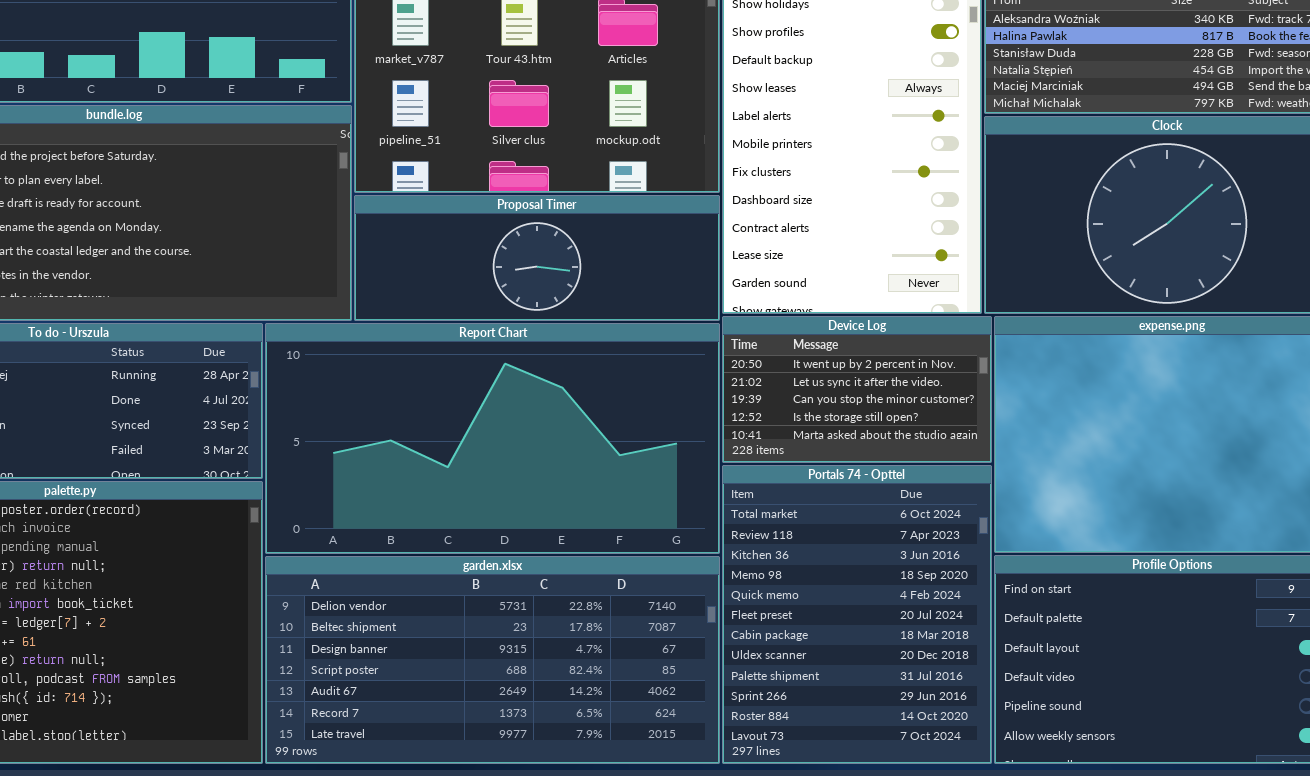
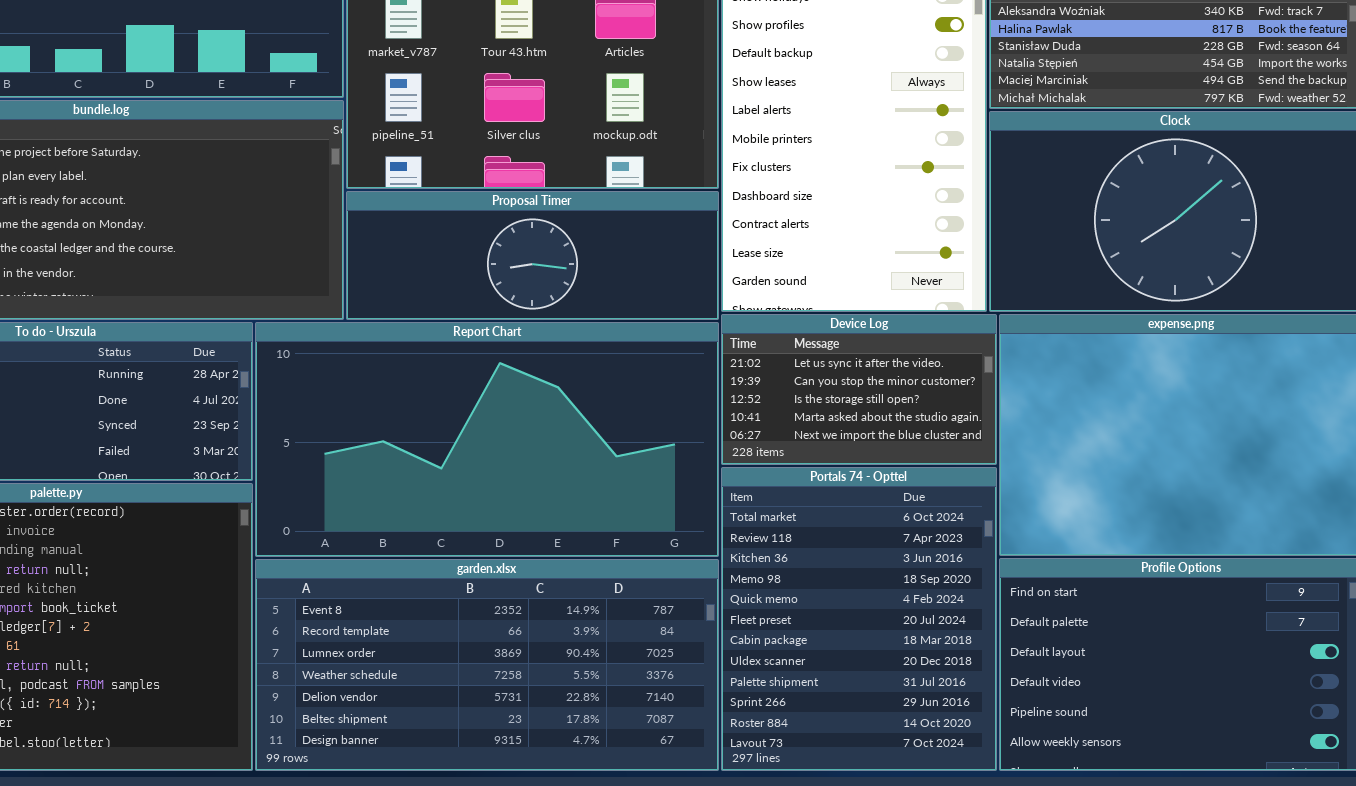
Device Log: [722,316,992,463] -> [721,314,997,465], scrolled down 1 row
garden.xlsx: [265,556,720,764] -> [255,559,719,771], scrolled up 4 rows

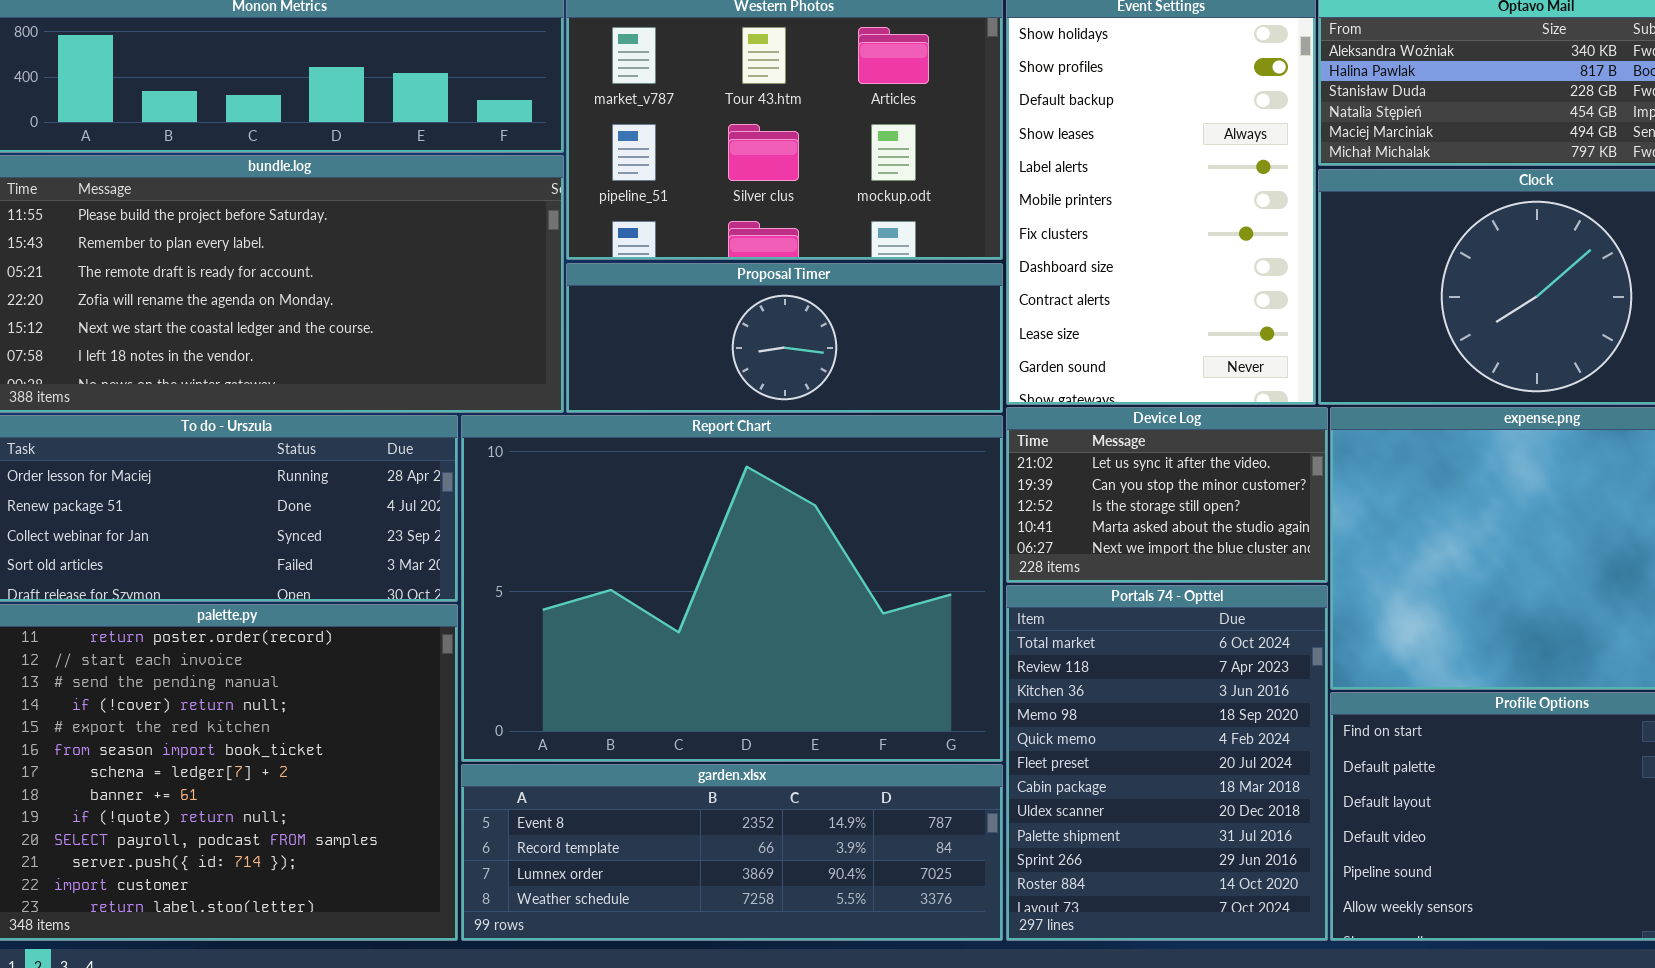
Report Chart: [255,322,719,557] -> [461,415,1003,762], resized
garden.xlsx: [255,559,719,771] -> [461,764,1003,941], resized

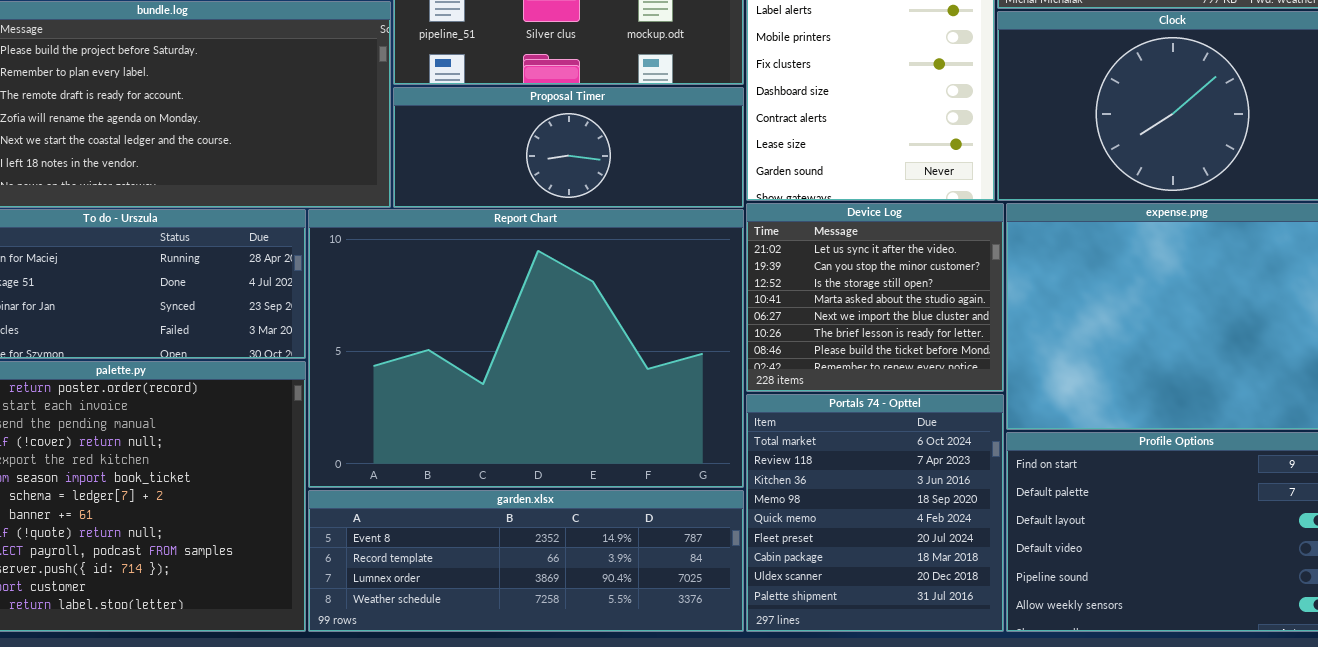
Device Log: [1006,407,1328,583] -> [746,203,1004,392], resized
Portals 74 - Opttel: [1006,585,1328,941] -> [746,394,1004,632], resized

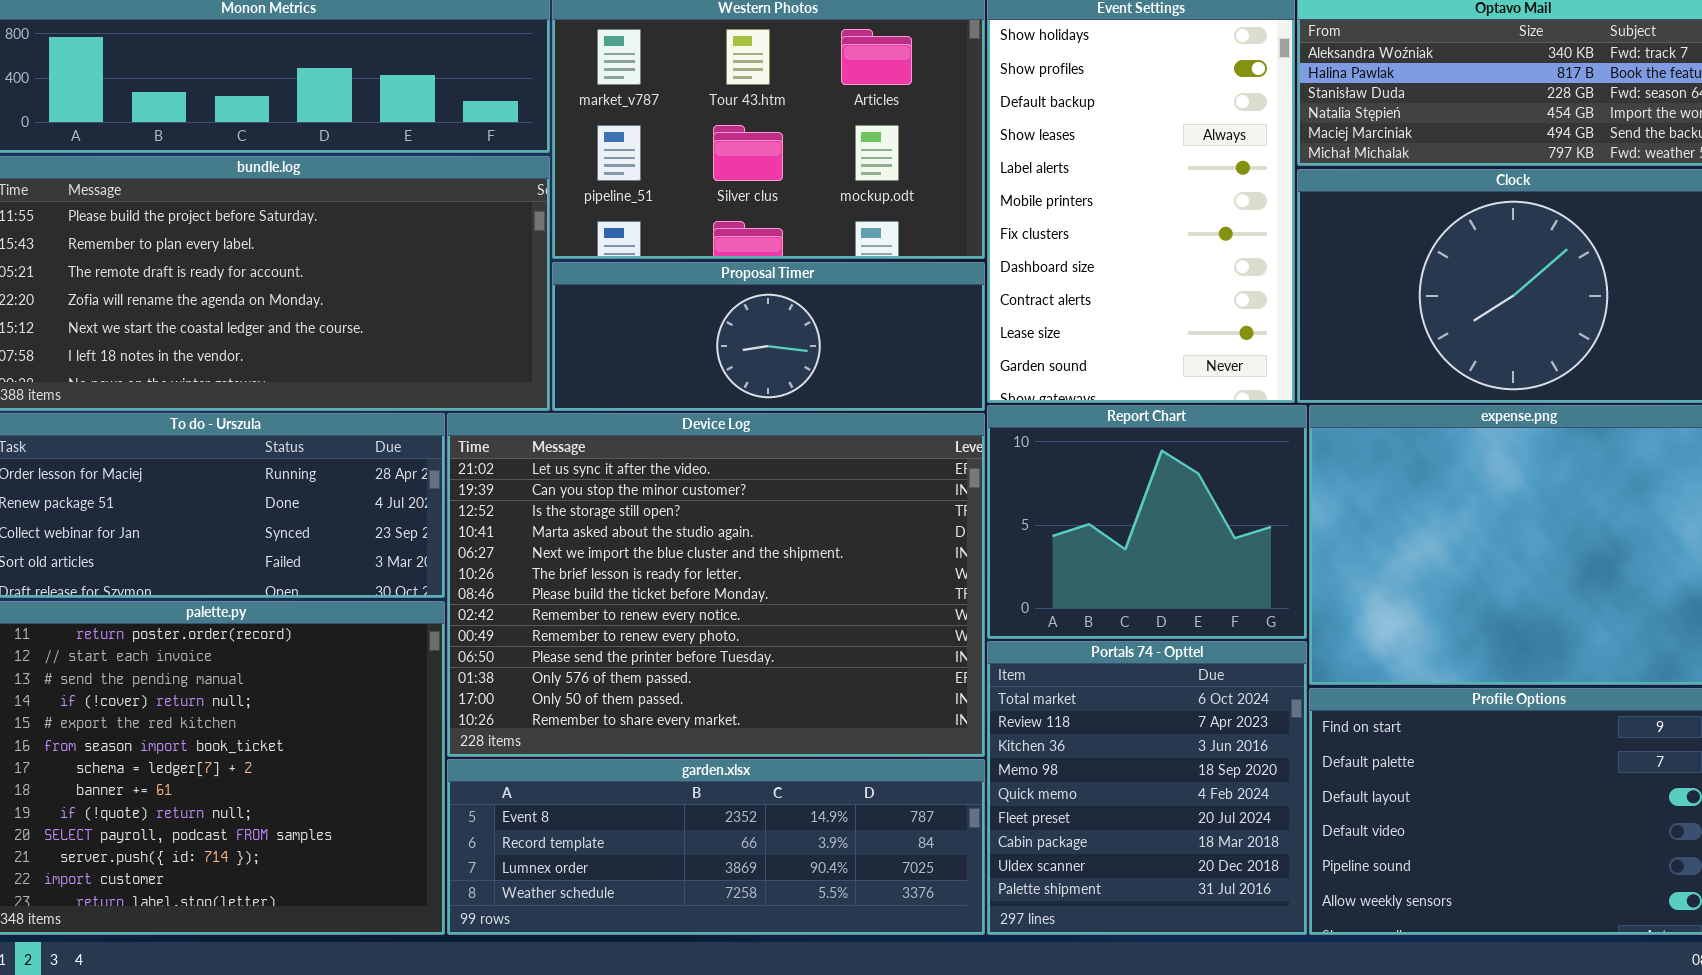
Device Log: [746,203,1004,392] -> [447,413,985,757], moved, resized
Report Chart: [308,209,744,488] -> [987,405,1307,639], moved, resized

